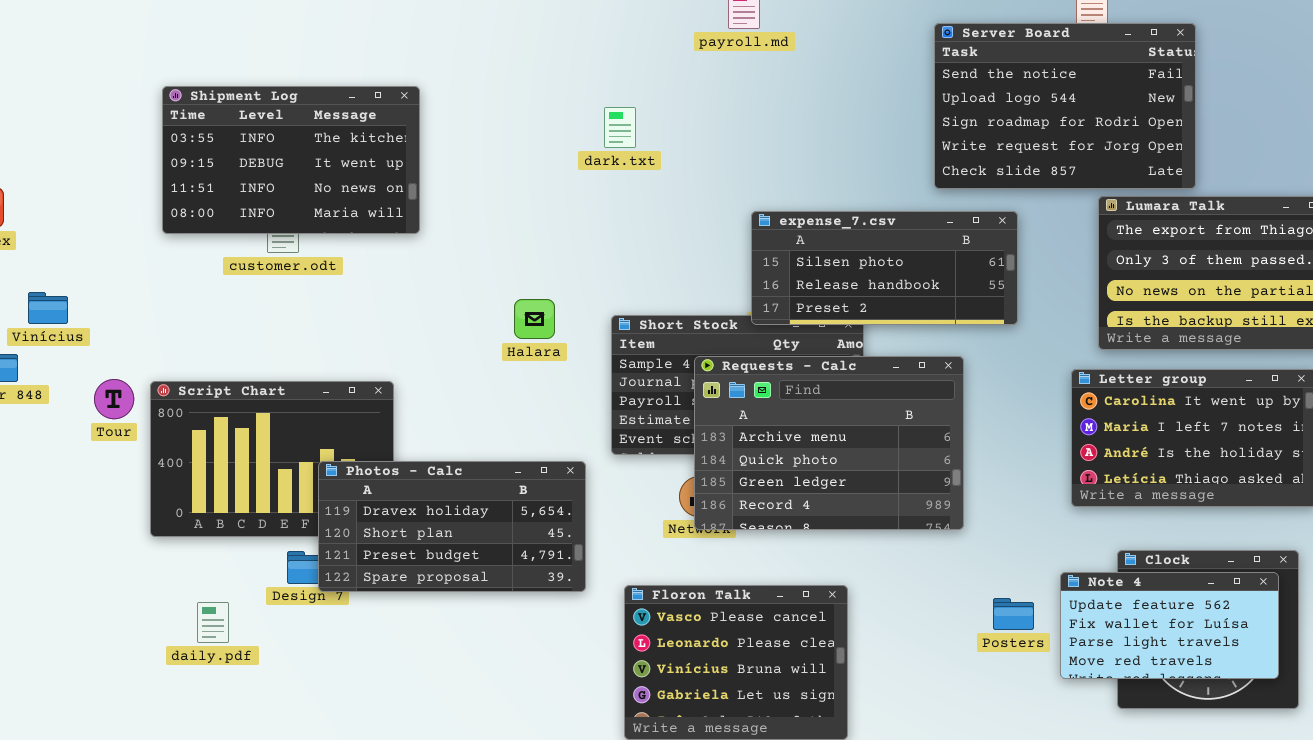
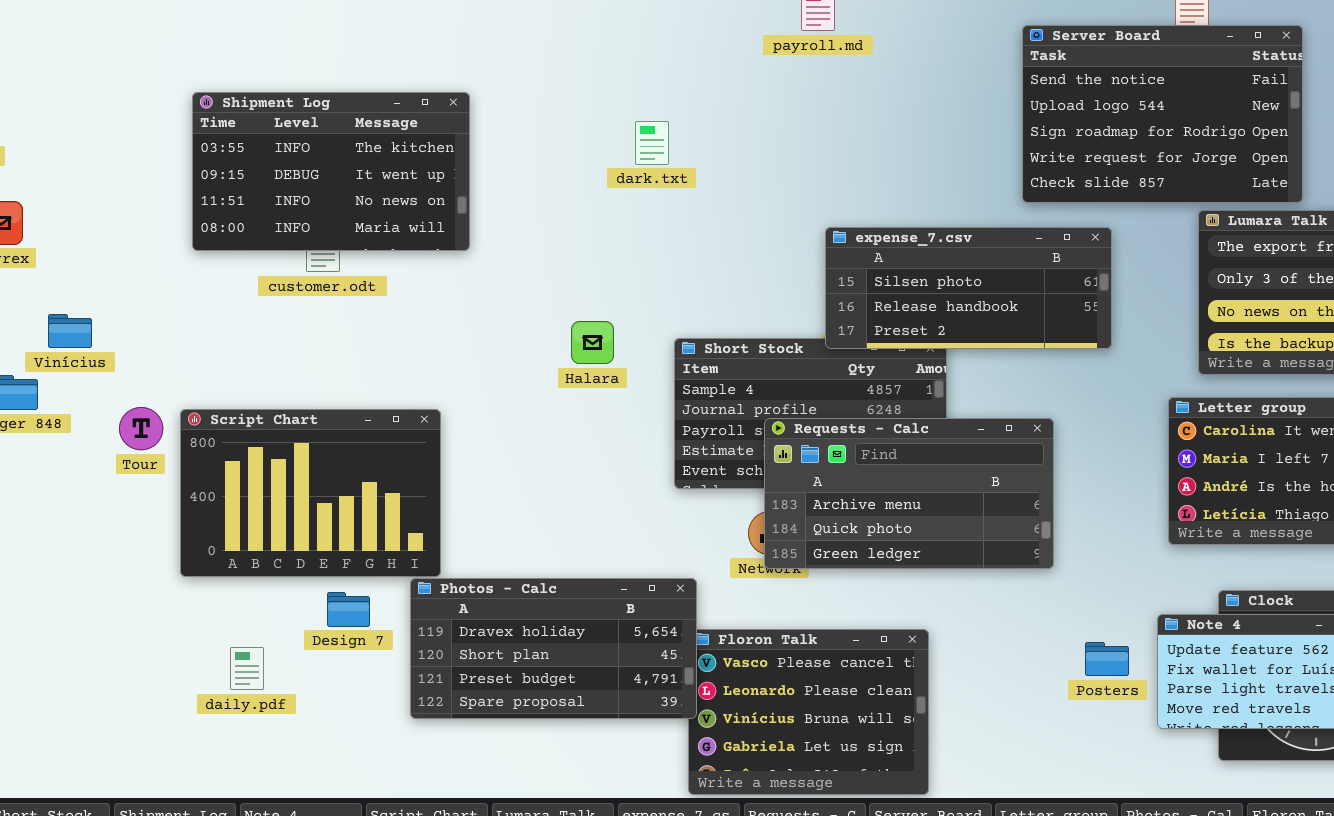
dark.txt: [604,107,636,148] -> [635,121,669,165], moved
Requests - Calc: [694,356,964,530] -> [764,418,1054,569], resized
Photos - Calc: [318,461,586,592] -> [410,578,697,719], moved

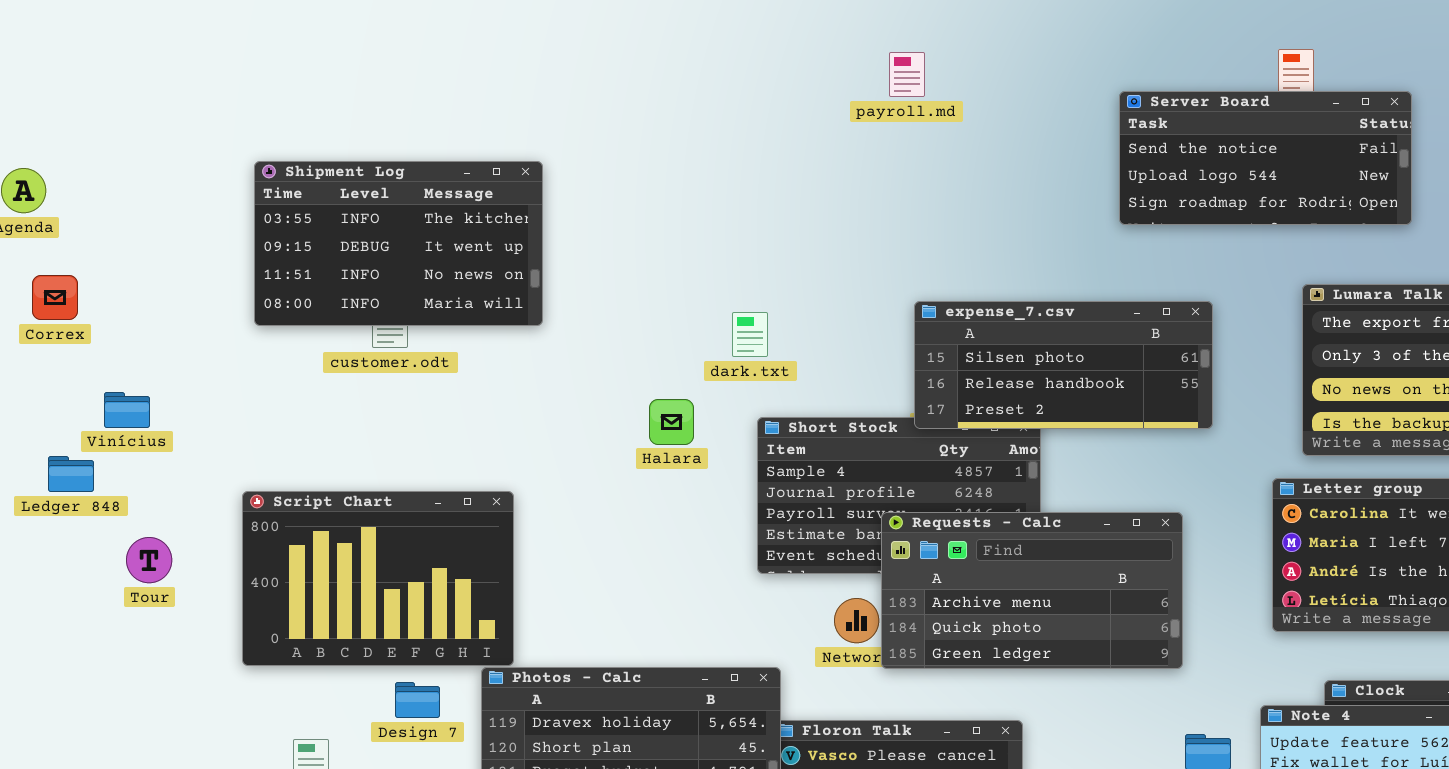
Server Board: [1022,25,1303,203] -> [1119,91,1412,225], resized
dark.txt: [635,121,669,165] -> [732,312,768,357], moved
Tour: [119,407,163,450] -> [126,537,172,583], moved
Requests - Calc: [764,418,1054,569] -> [881,512,1183,669], moved

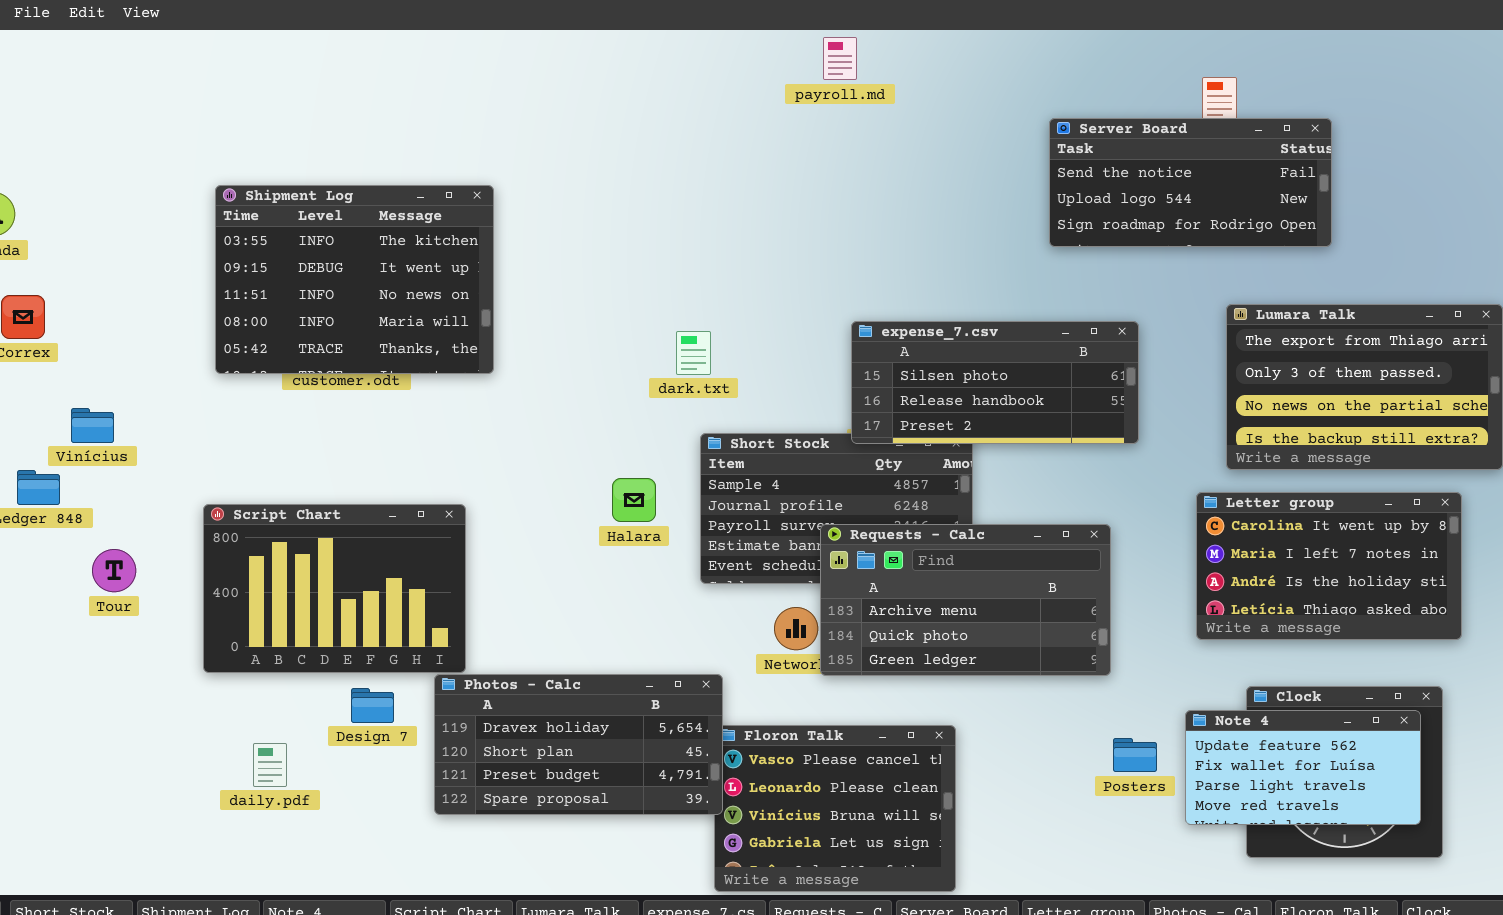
payroll.md: [889,52,925,97] -> [823,37,857,80], moved
Shipment Log: [254,161,543,326] -> [215,185,494,374], resized
Halara: [649,399,694,445] -> [612,478,656,522], moved

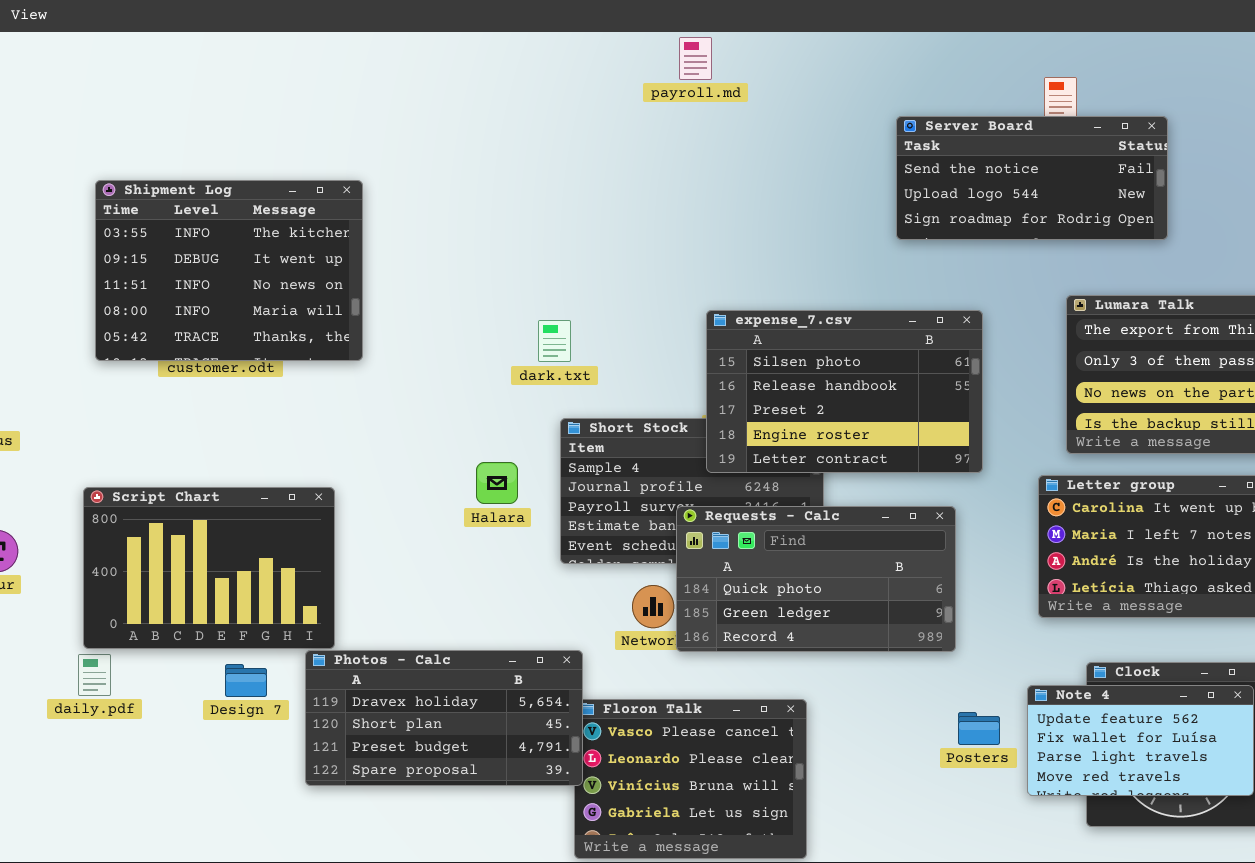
expense_7.csv: [851,321,1139,444] -> [706,310,983,473], resized
Requests - Calc: [820,524,1111,676] -> [676,506,956,652], scrolled down 1 row
daily.pdf: [253,743,287,787] -> [78,654,111,696], moved

